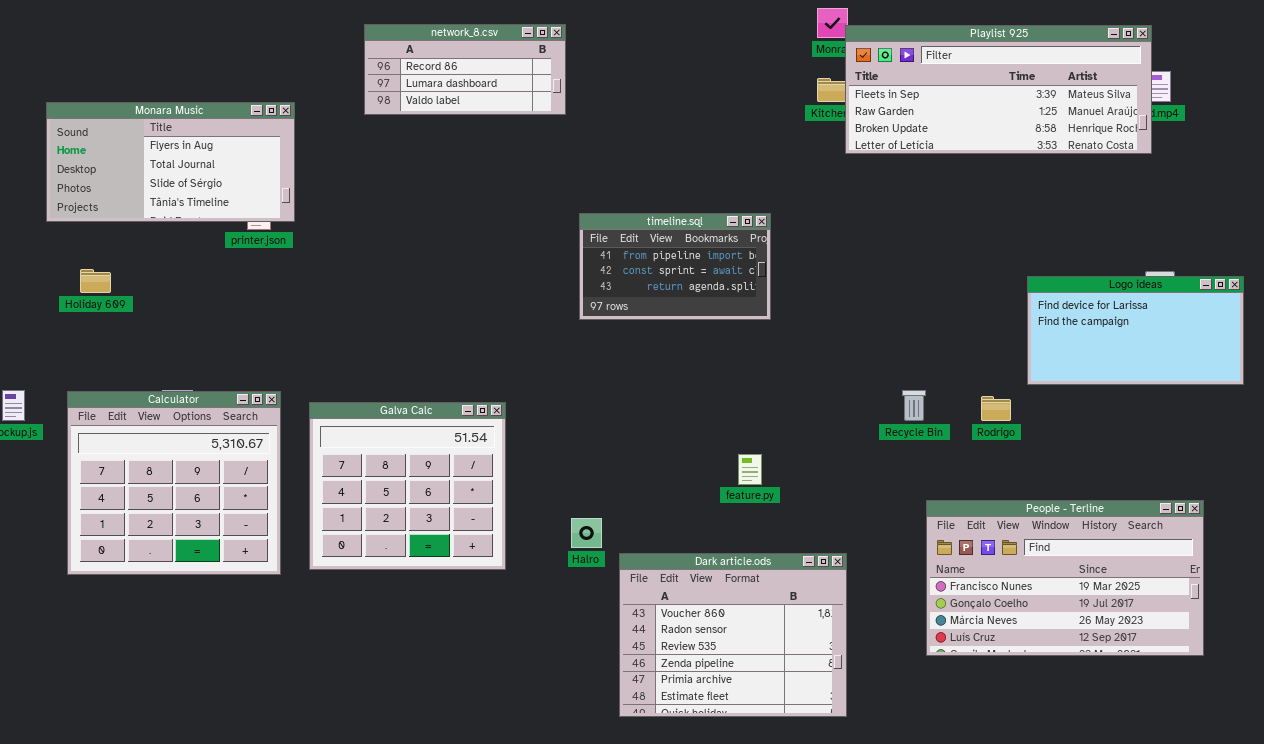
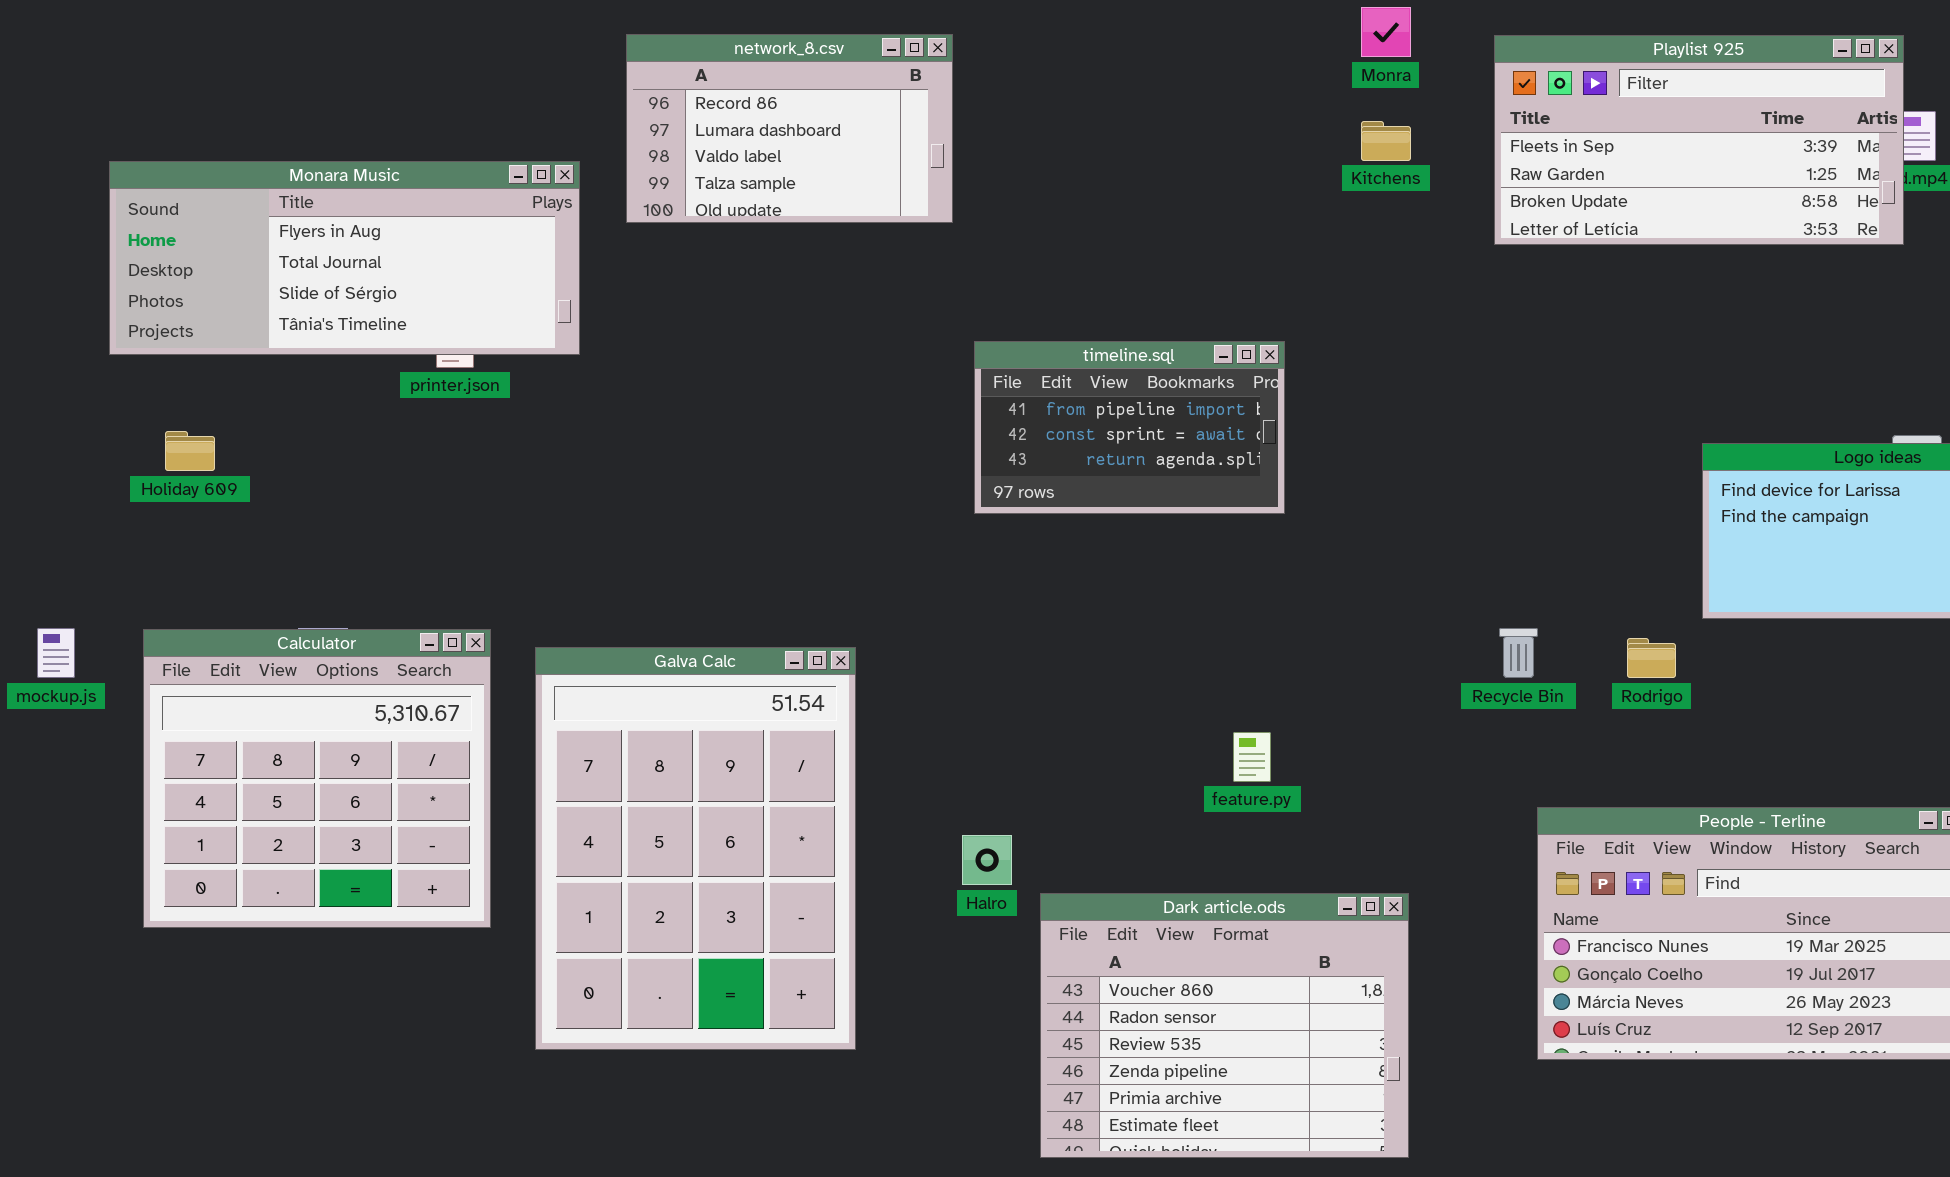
network_8.csv: [364,24,566,115] -> [626,34,953,223], resized
Playlist 925: [845,25,1152,154] -> [1494,35,1904,245], resized
Monara Music: [46,102,295,222] -> [109,161,580,355], resized
Galva Calc: [309,402,506,570] -> [535,647,856,1050], resized

